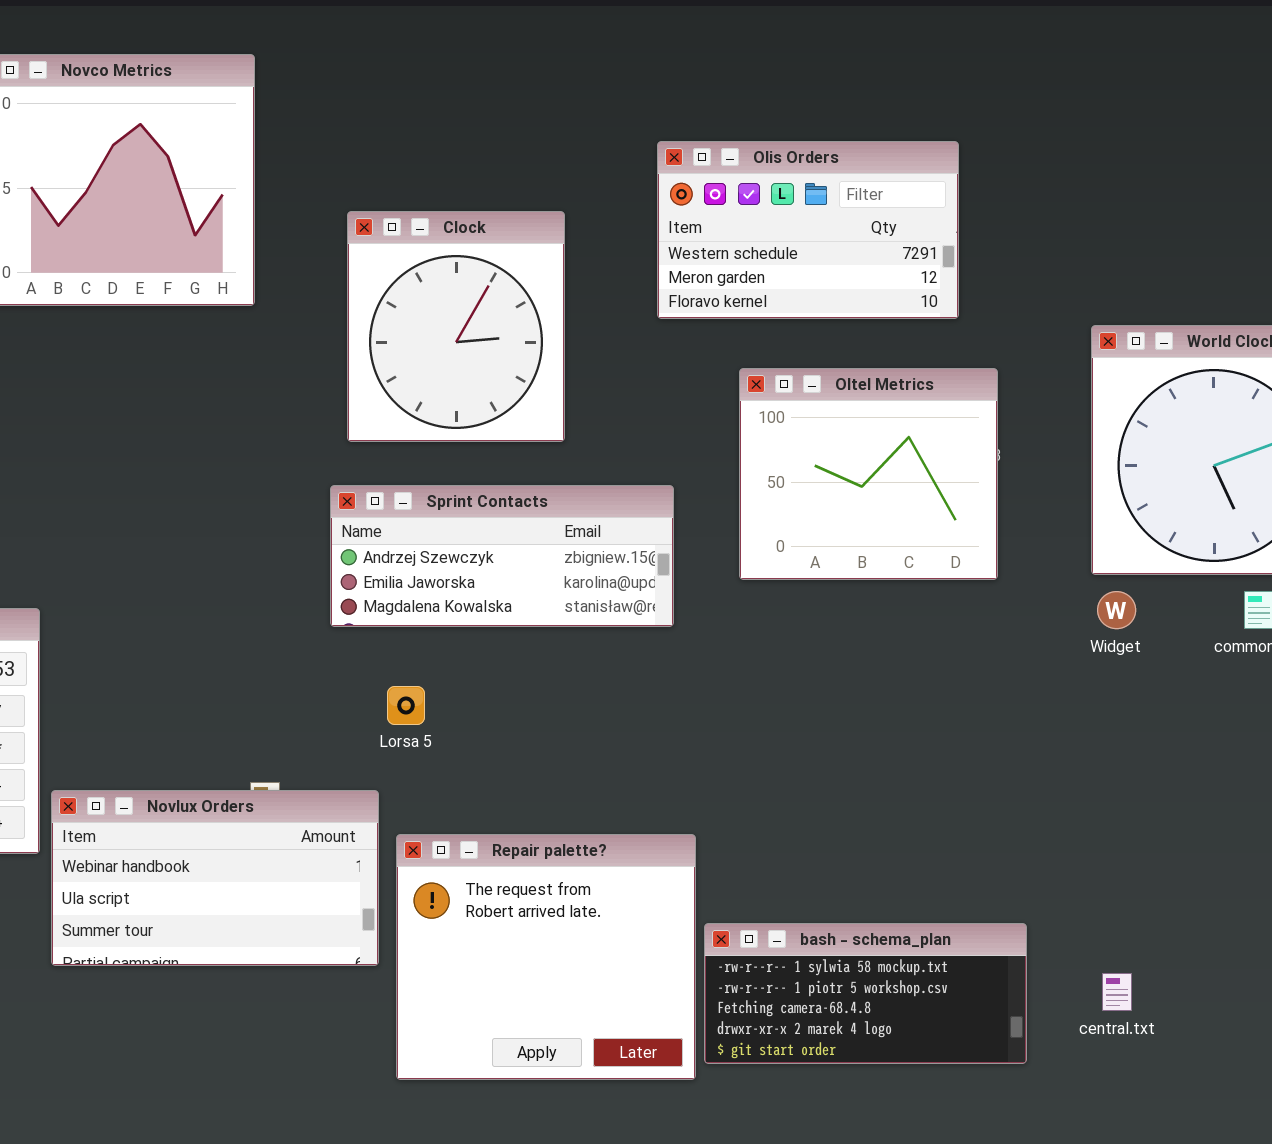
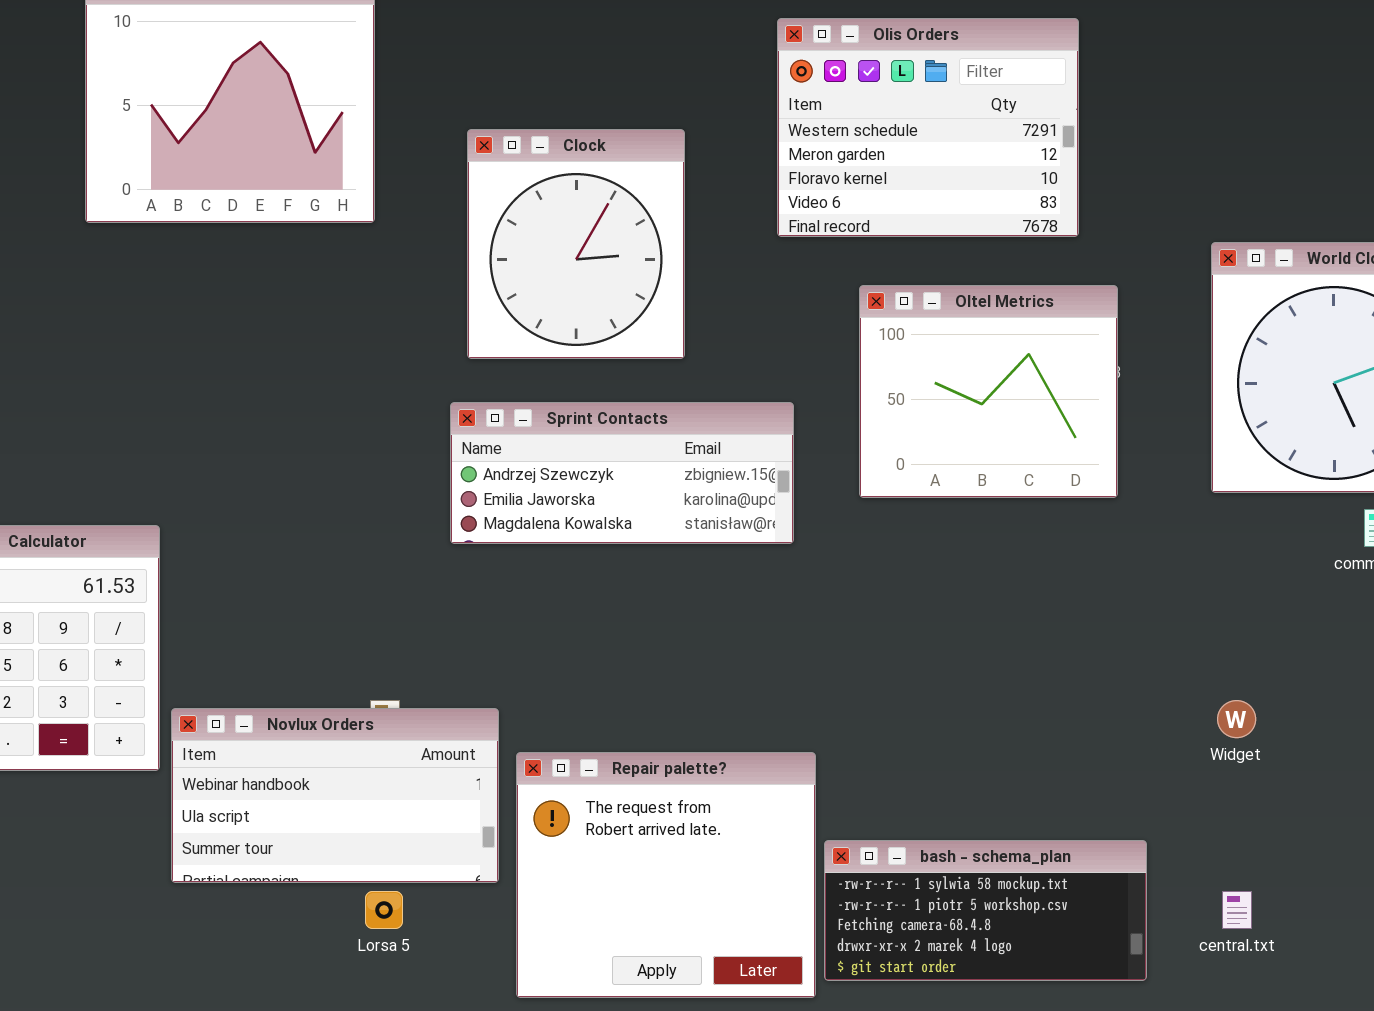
Olis Orders: [657,141,959,319] -> [777,18,1079,237], resized
Widget: [1097,591,1136,629] -> [1217,700,1256,738], moved
Lorsa 5: [387,686,425,725] -> [365,891,403,929], moved

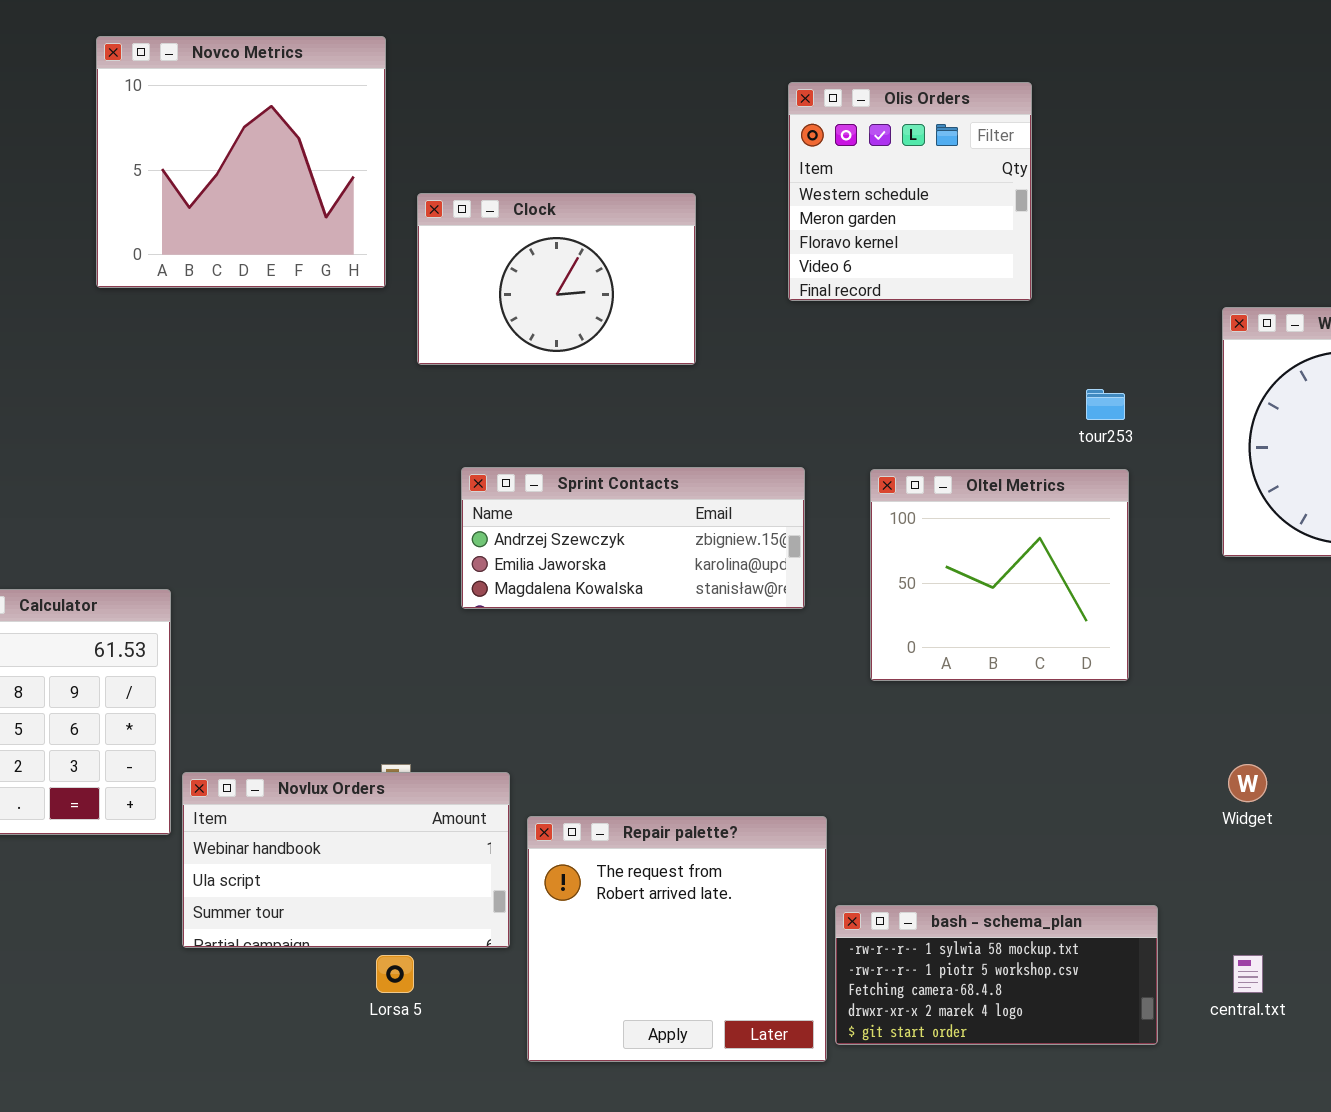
Olis Orders: [777,18,1079,237] -> [788,82,1032,301], resized
Clock: [467,129,685,359] -> [417,193,696,365], resized
Oltel Metrics: [859,285,1118,498] -> [870,469,1129,681], moved

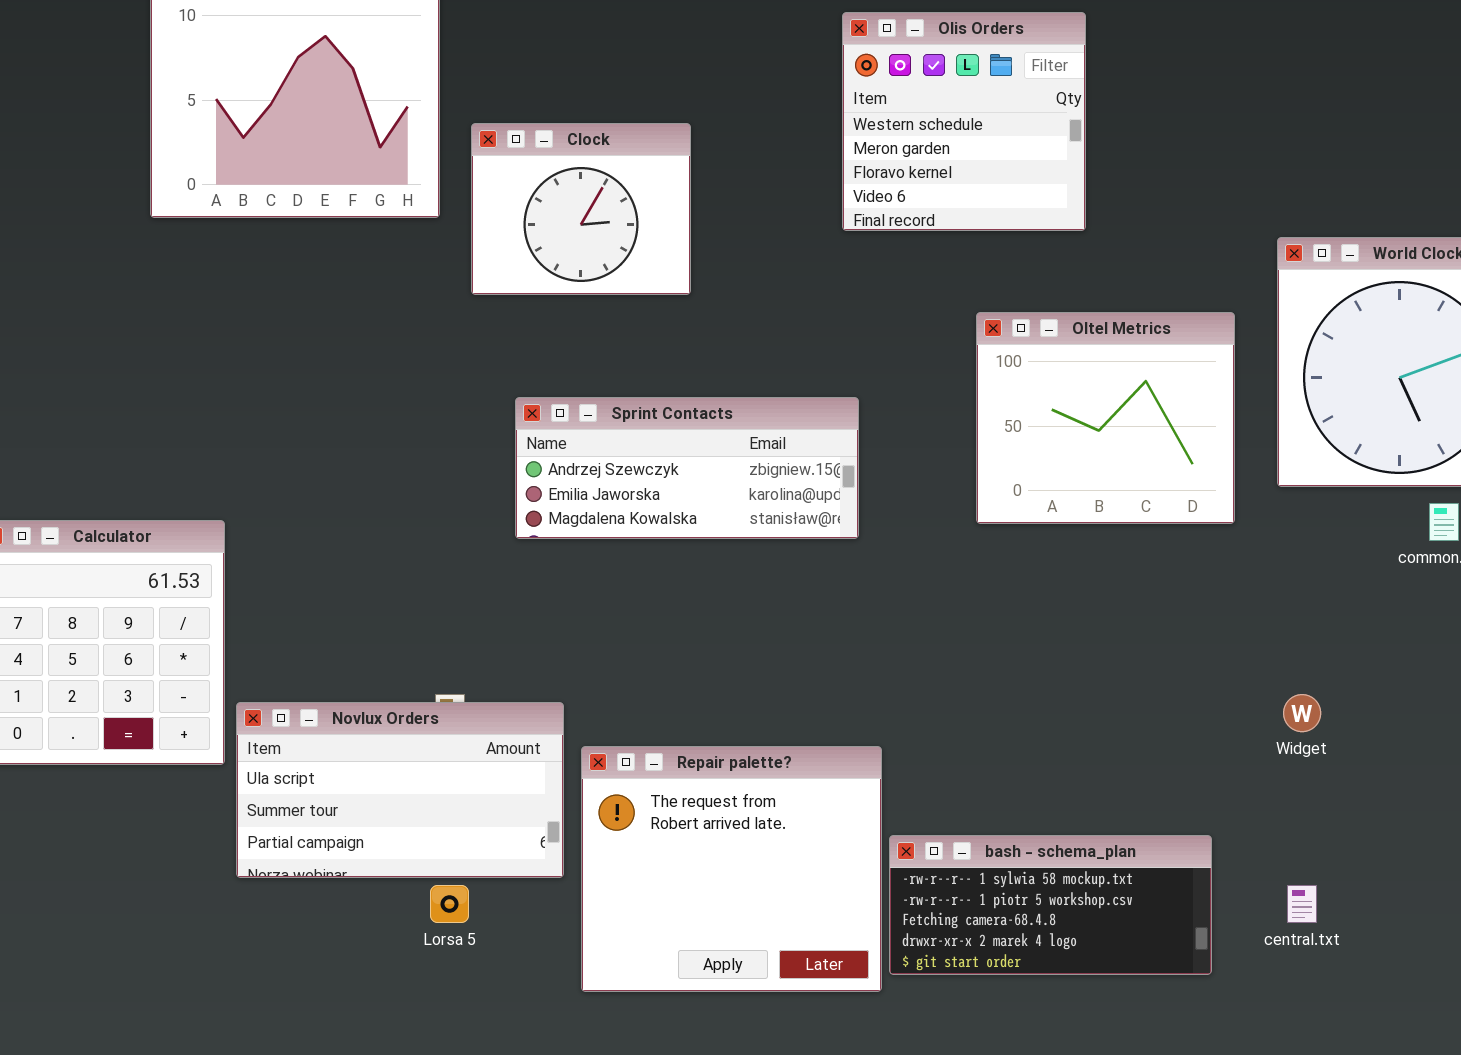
Clock: [417,193,696,365] -> [471,123,691,295], resized
Oltel Metrics: [870,469,1129,681] -> [976,312,1235,524], moved
Novlux Orders: [182,772,510,948] -> [236,702,564,878], scrolled down 1 row

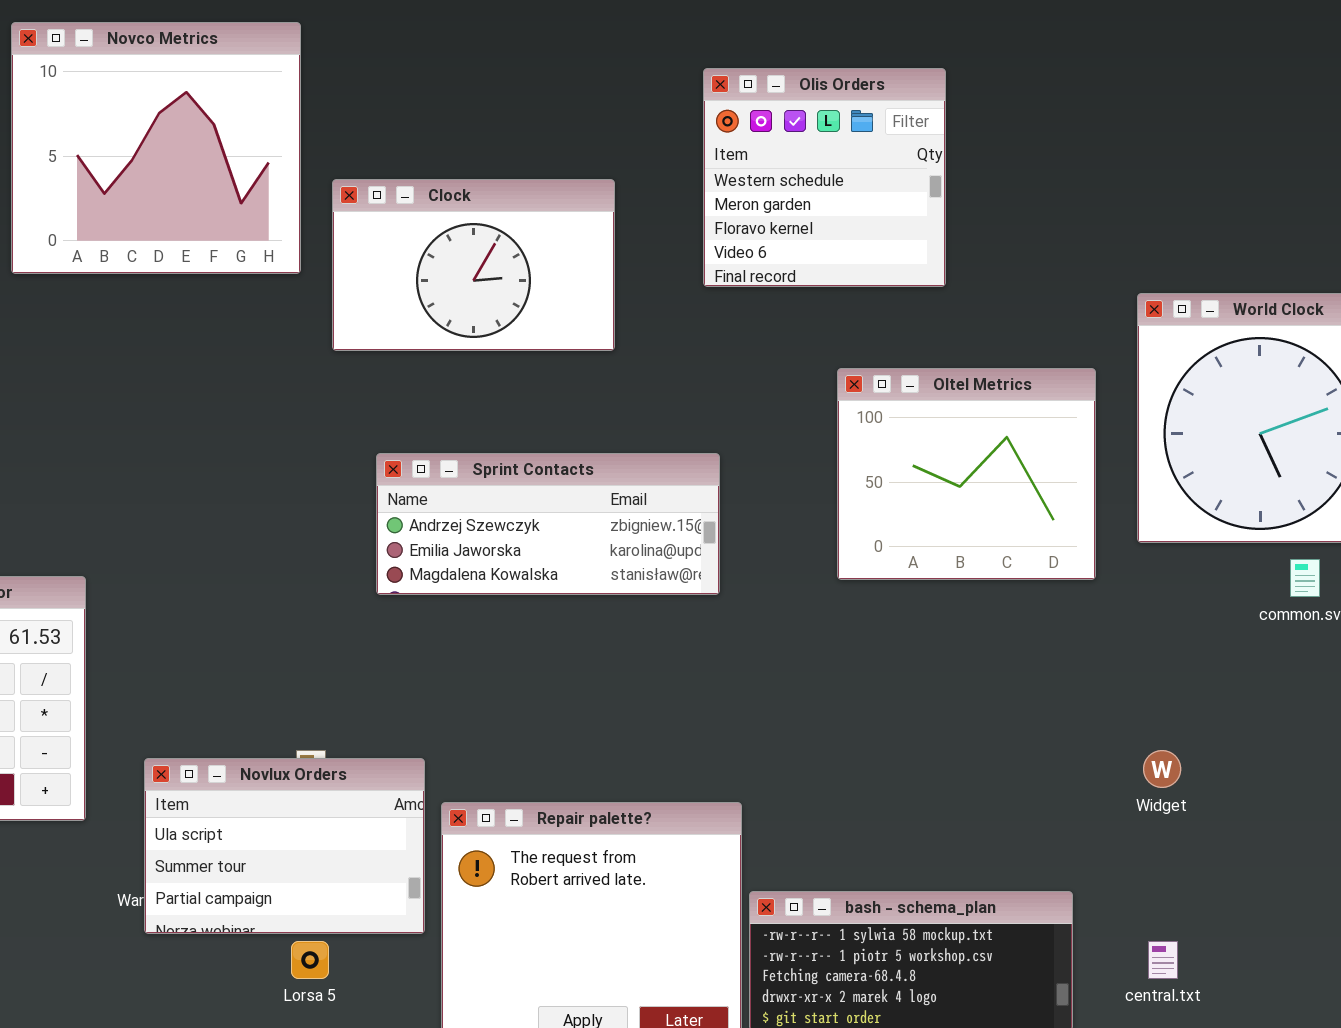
Clock: [471,123,691,295] -> [332,179,615,351], resized
Novlux Orders: [236,702,564,878] -> [144,758,425,934], resized

